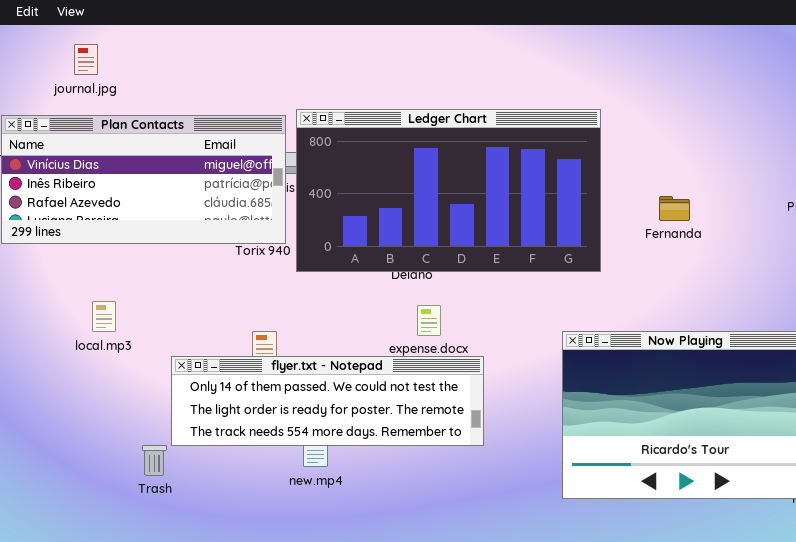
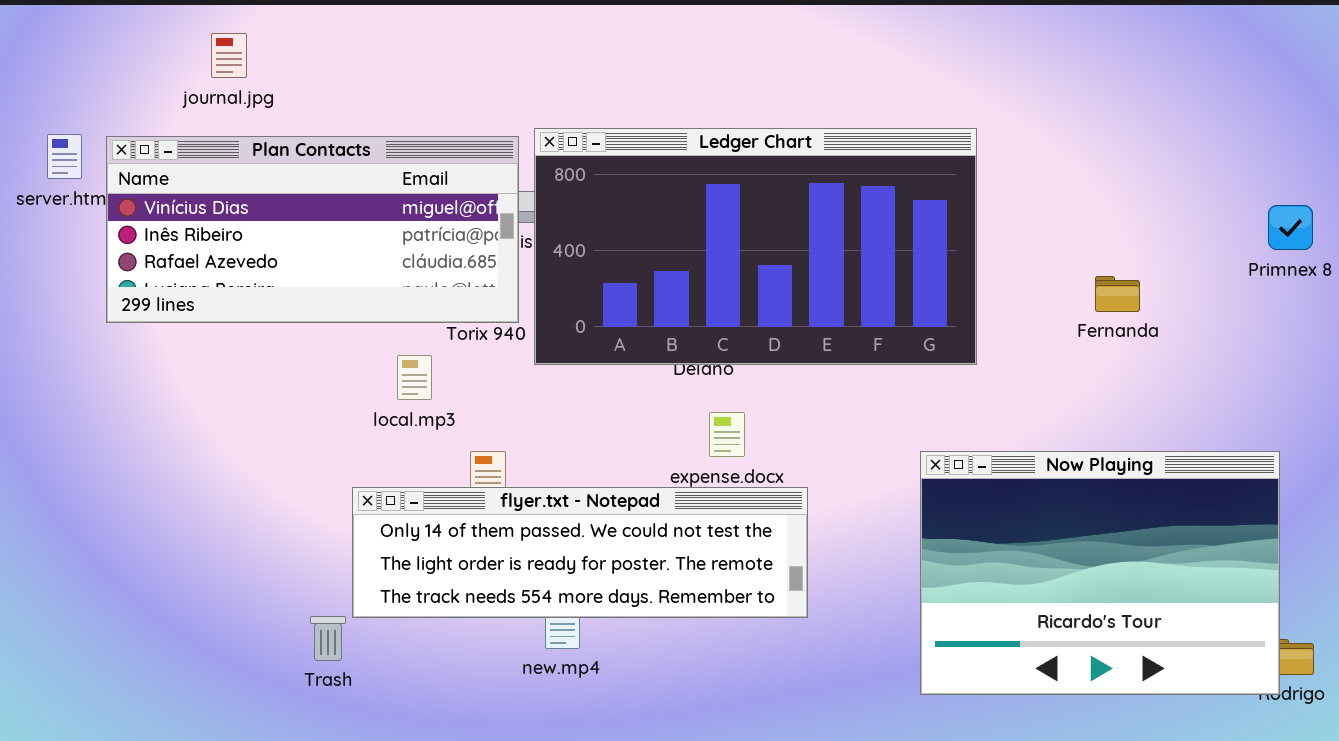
Fernanda: [659,196,690,221] -> [1095,276,1140,312], moved
local.mp3: [92,301,116,332] -> [397,355,432,400], moved

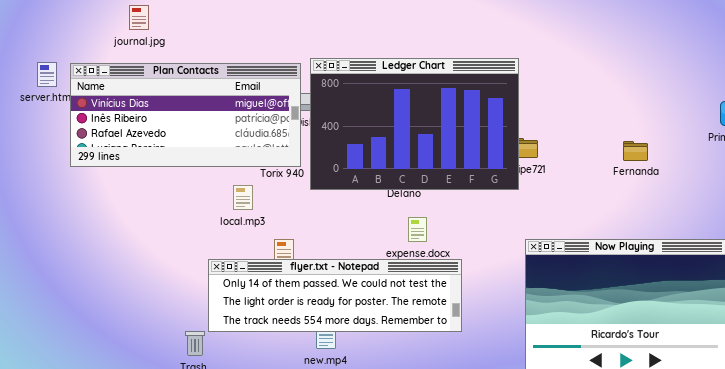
Ledger Chart: [534,128,977,365] -> [310,58,519,190], resized

